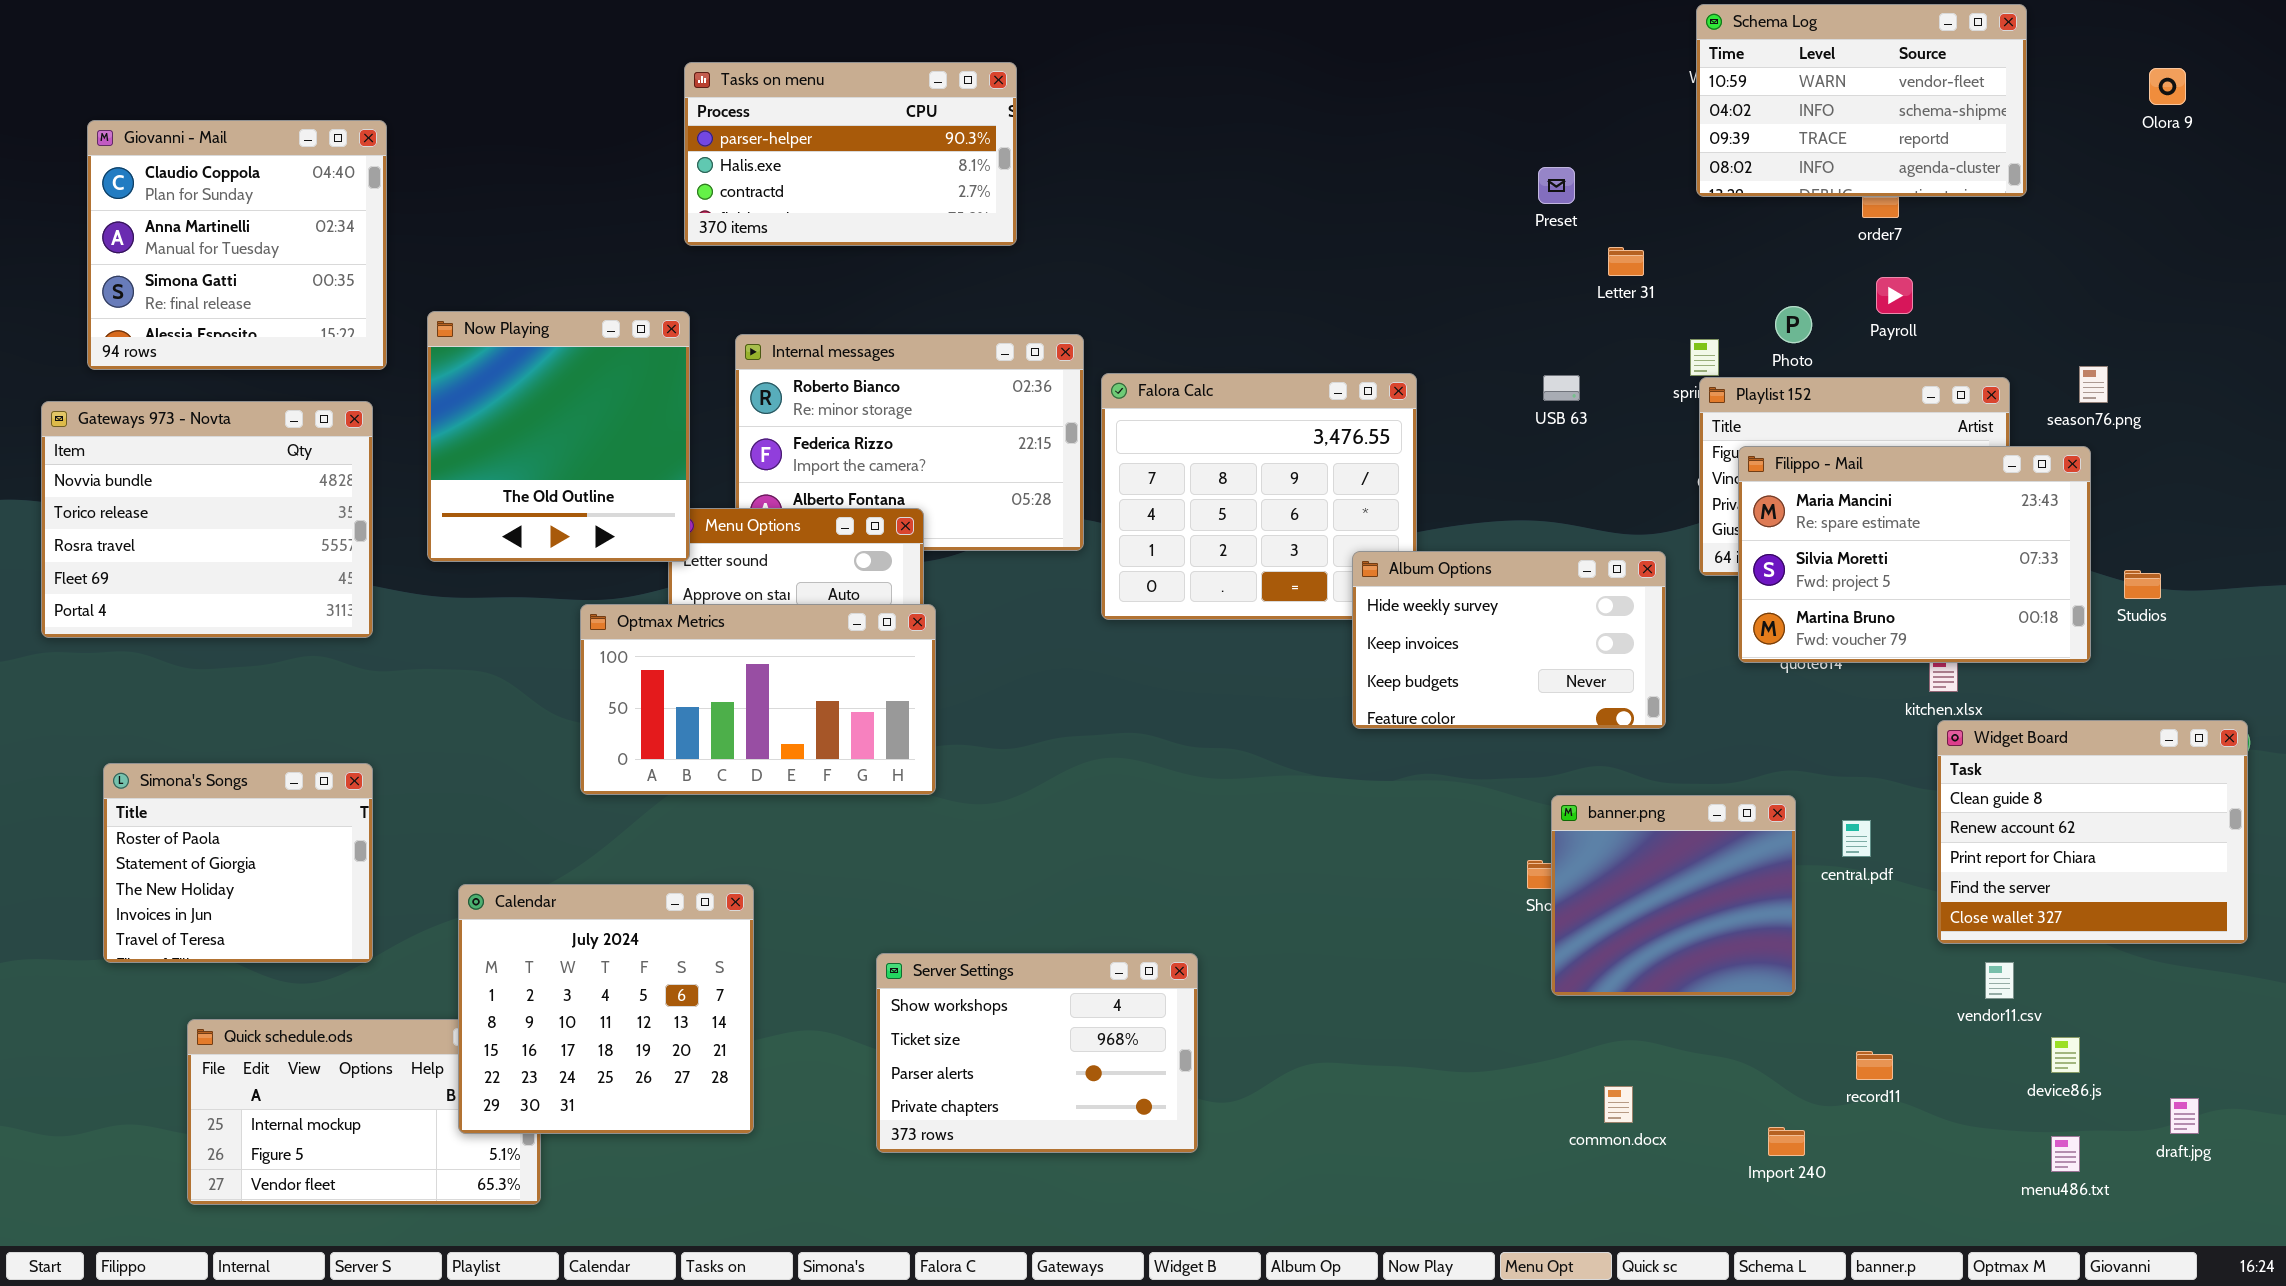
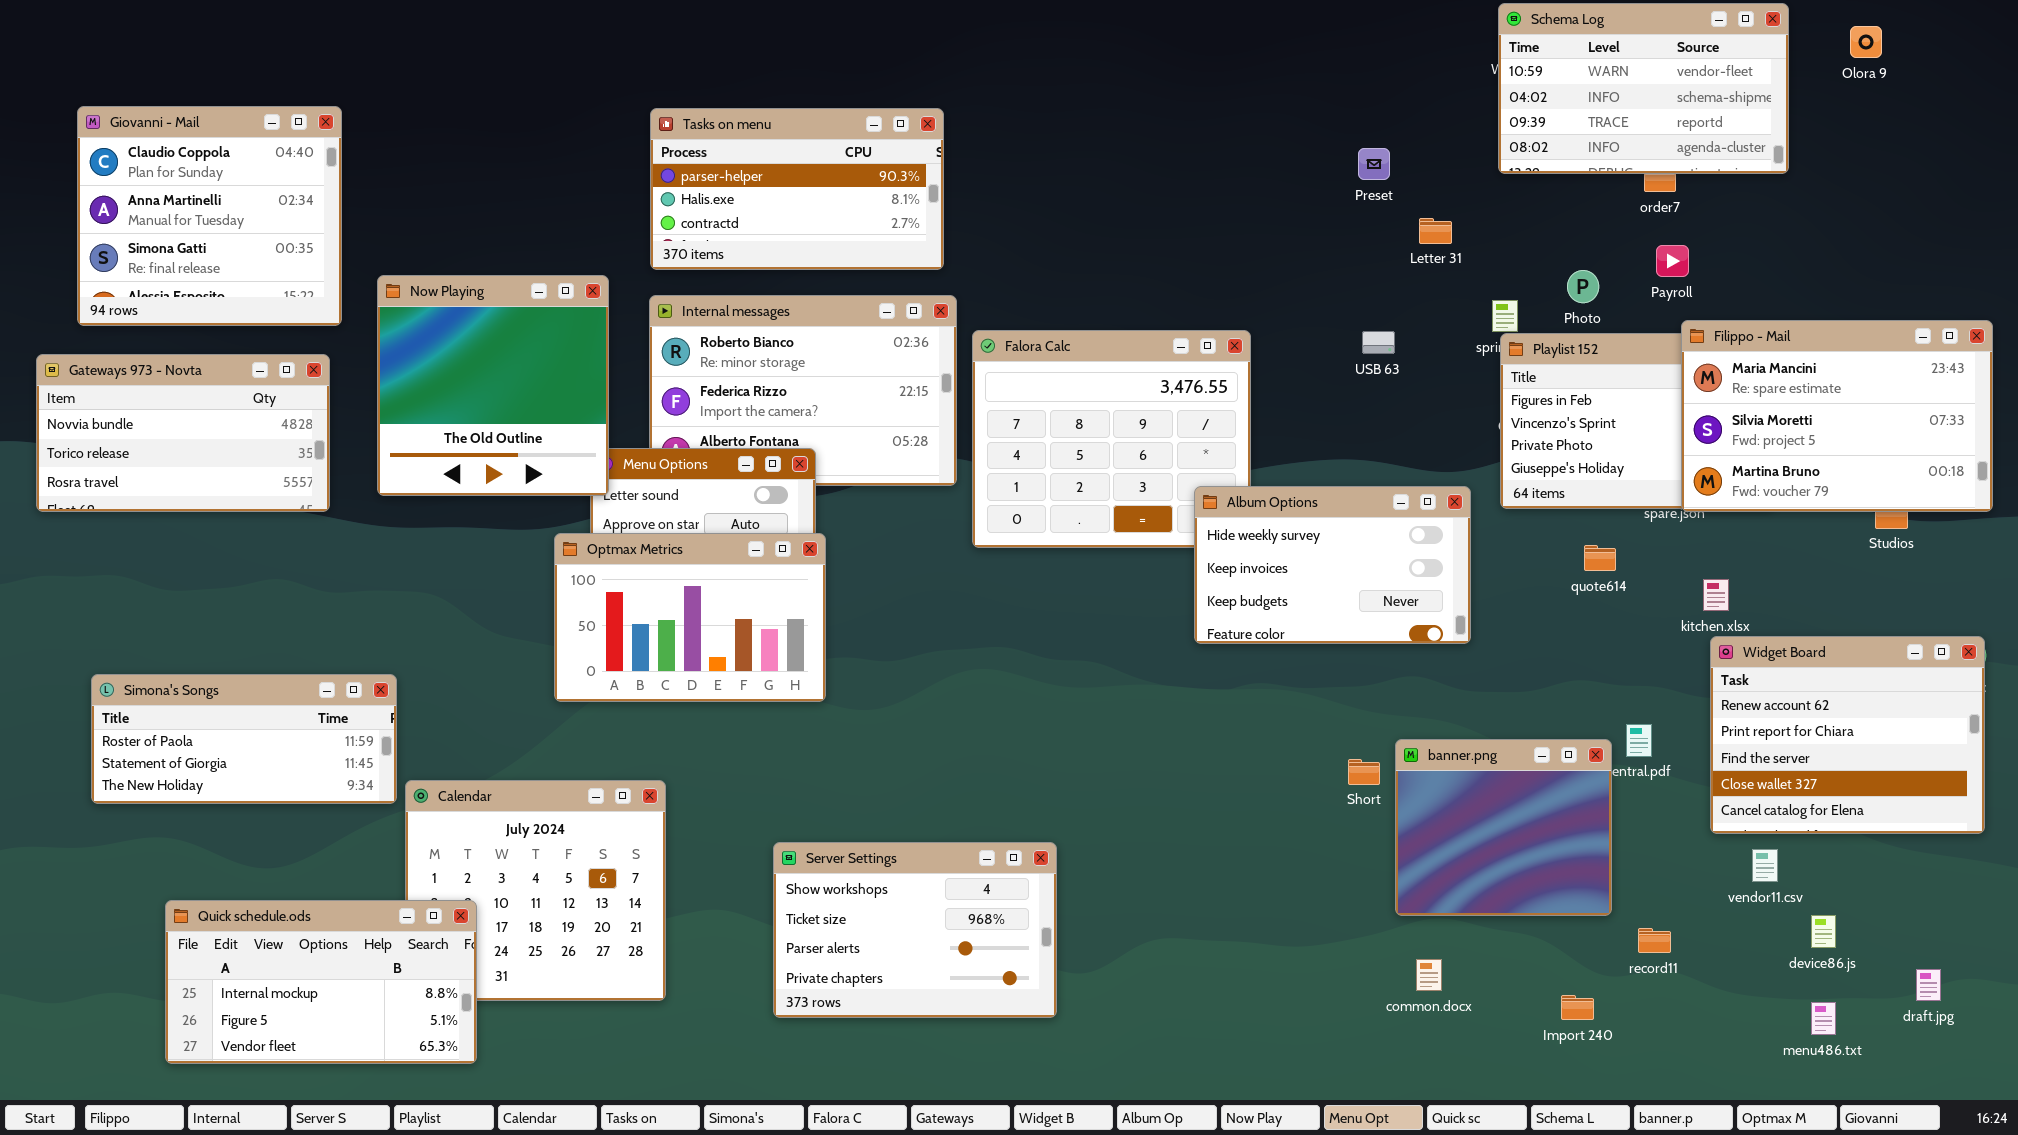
Tasks on menu: [684,62,1017,246] -> [650,108,944,270], moved
Olora 9: [2149,68,2186,105] -> [1850,26,1882,58], moved
Gateways 973 - Novta: [41,401,373,638] -> [36,354,330,512], resized
Filippo - Mail: [1738,446,2091,663] -> [1681,320,1993,512], moved
Optmax Metrics: [580,604,936,795] -> [554,533,826,702], resized
Widget Board: [1937,720,2248,944] -> [1710,636,1985,834], scrolled down 1 row
Simona's Songs: [103,763,373,963] -> [91,674,397,804], resized
banner.png: [1551,795,1796,996] -> [1395,739,1612,916], moved
Quick schedule.ods: [187,1019,541,1205] -> [165,900,477,1064], raised

